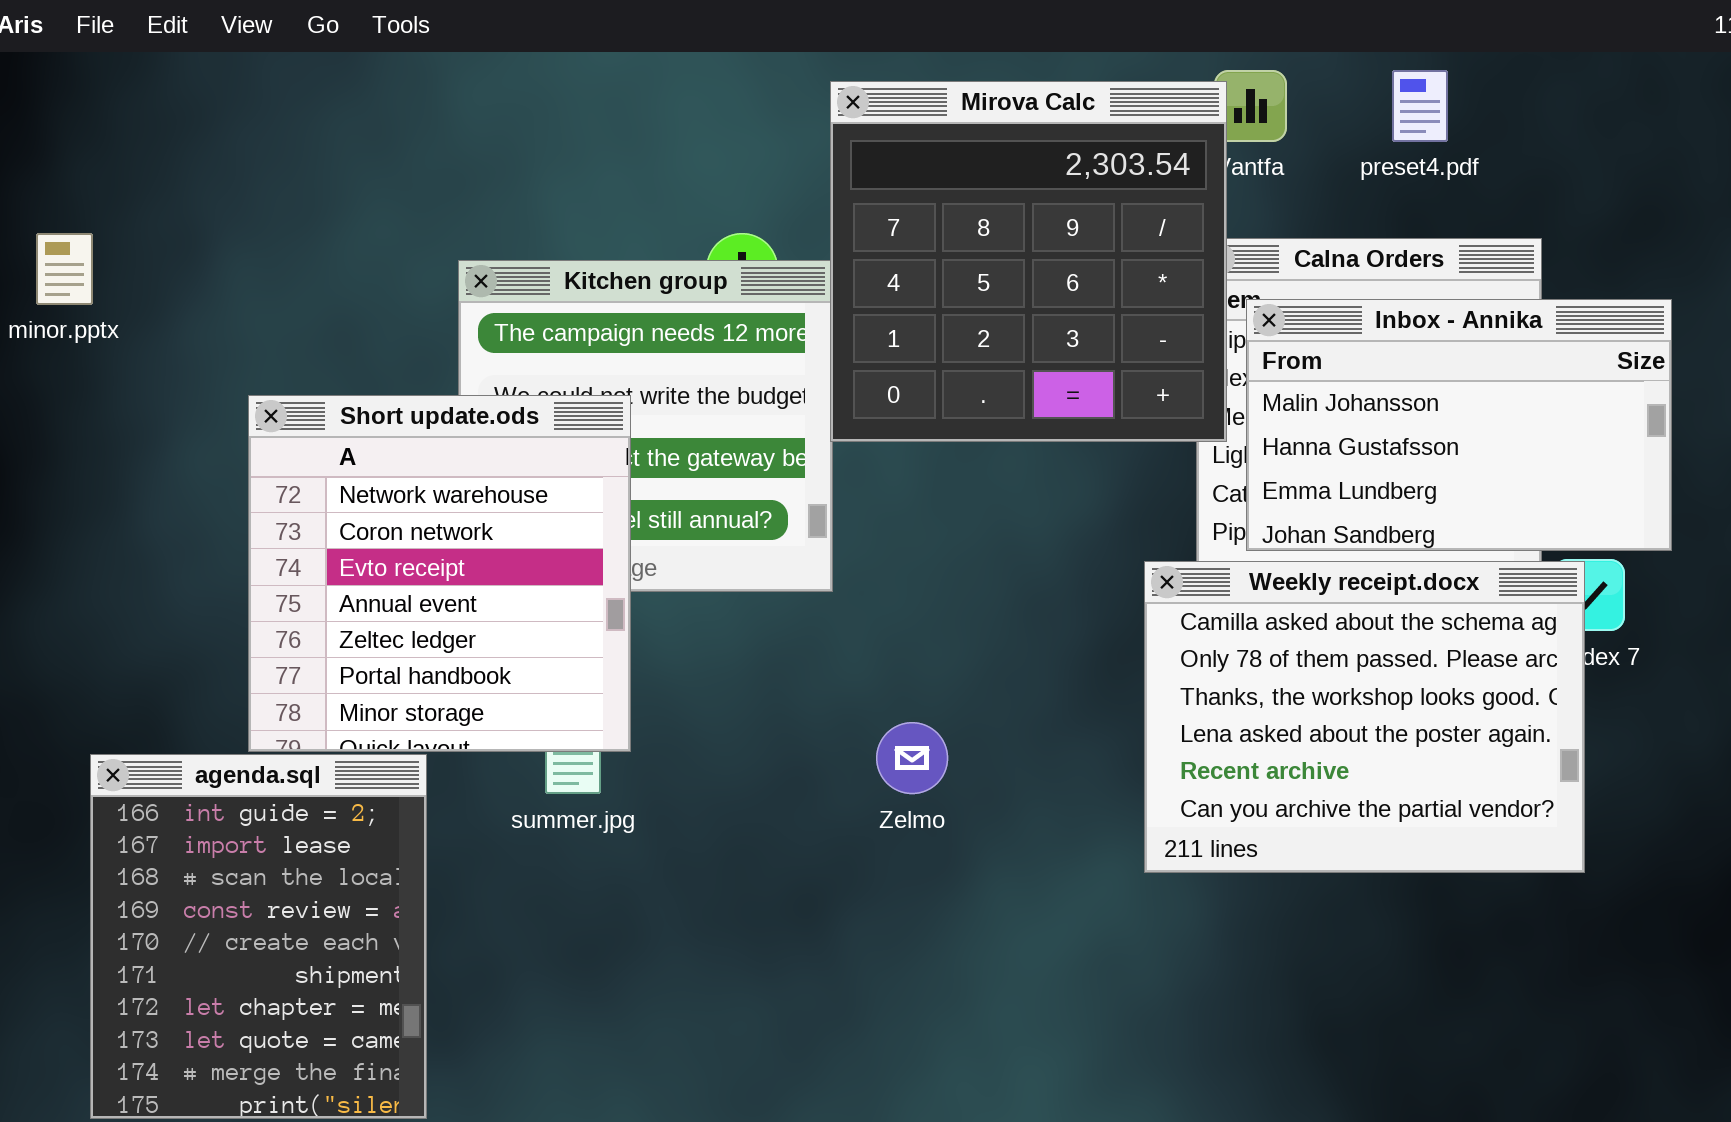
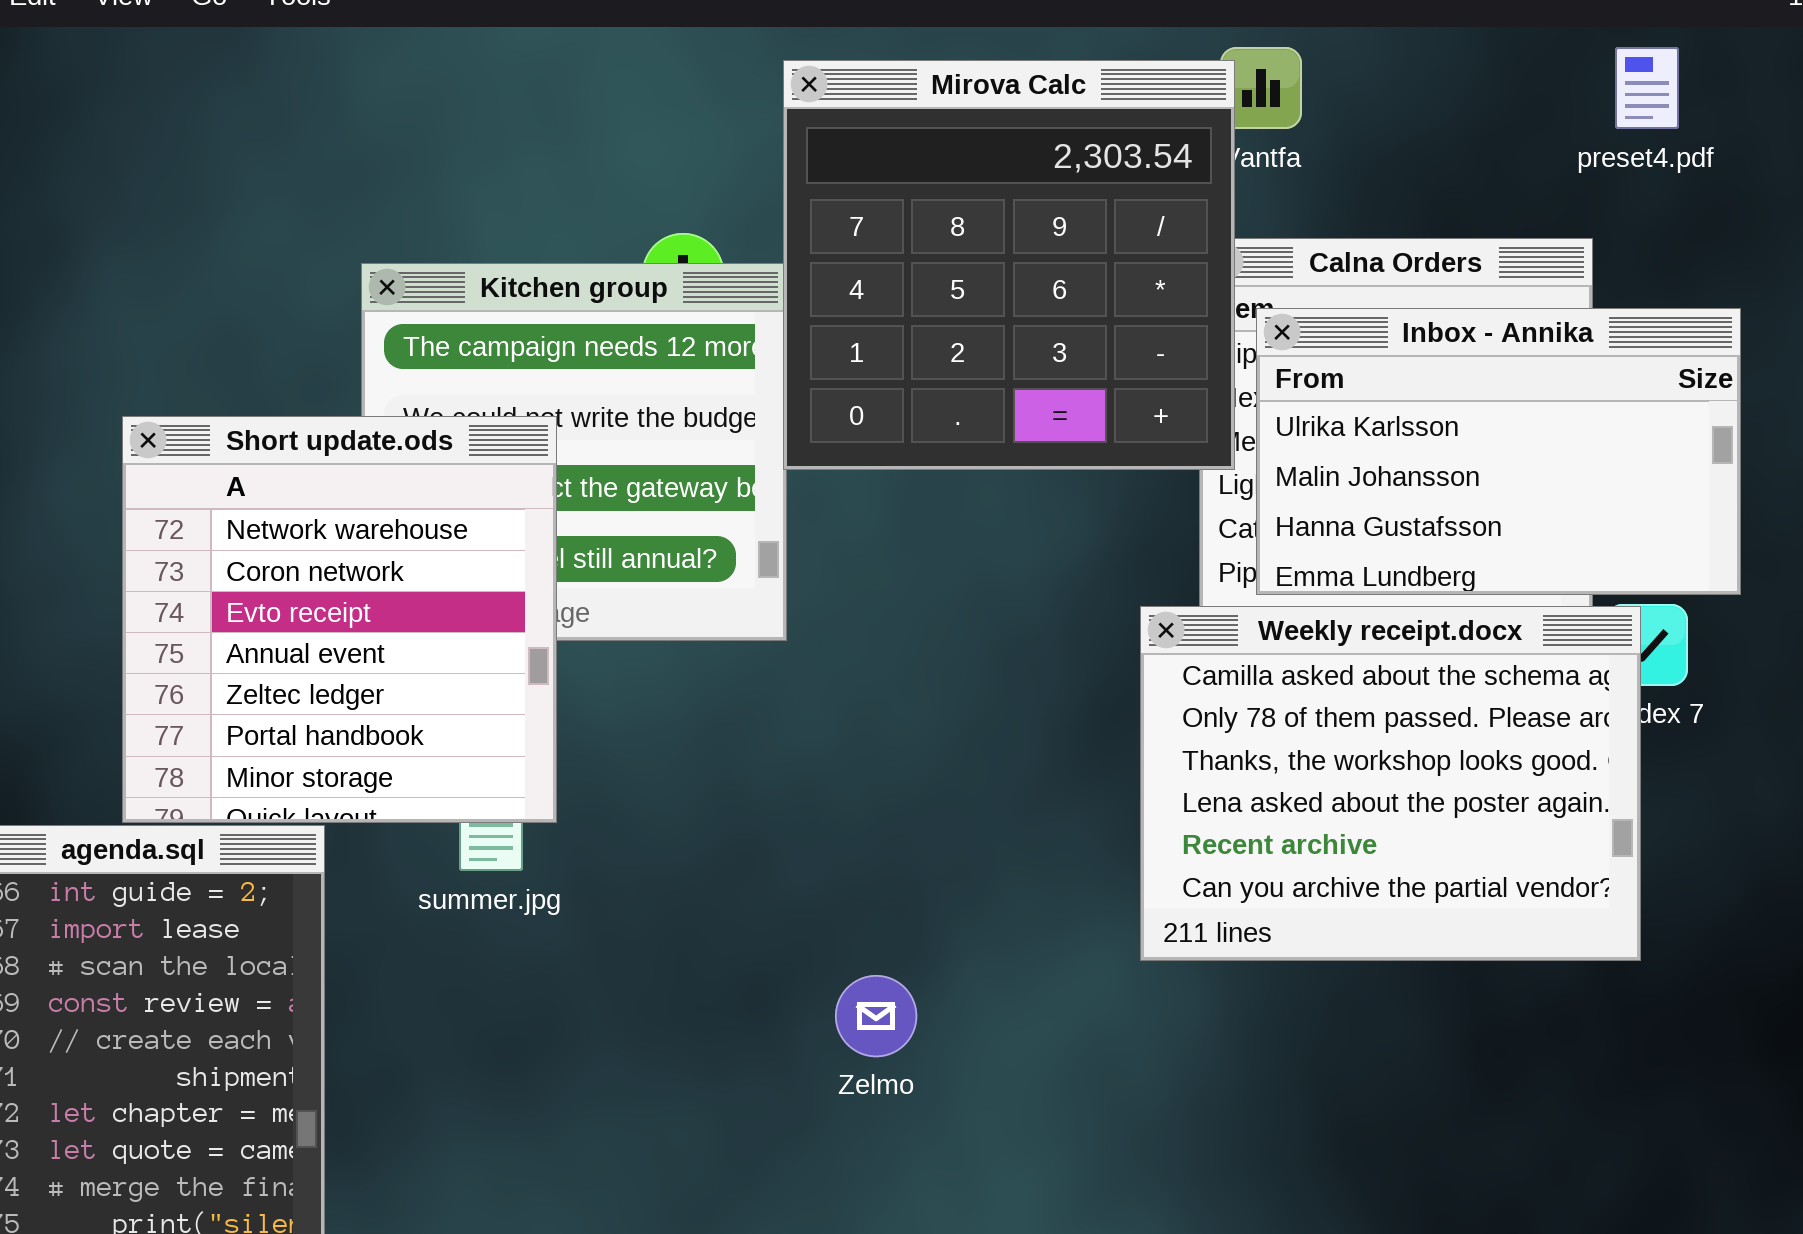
preset4.pdf: [1392,70,1448,142] -> [1615,47,1679,129], moved
Inbox - Annika: [1246,299,1672,551] -> [1256,308,1741,595], scrolled up 1 row
Zelmo: [876,722,948,794] -> [835,975,917,1057], moved

